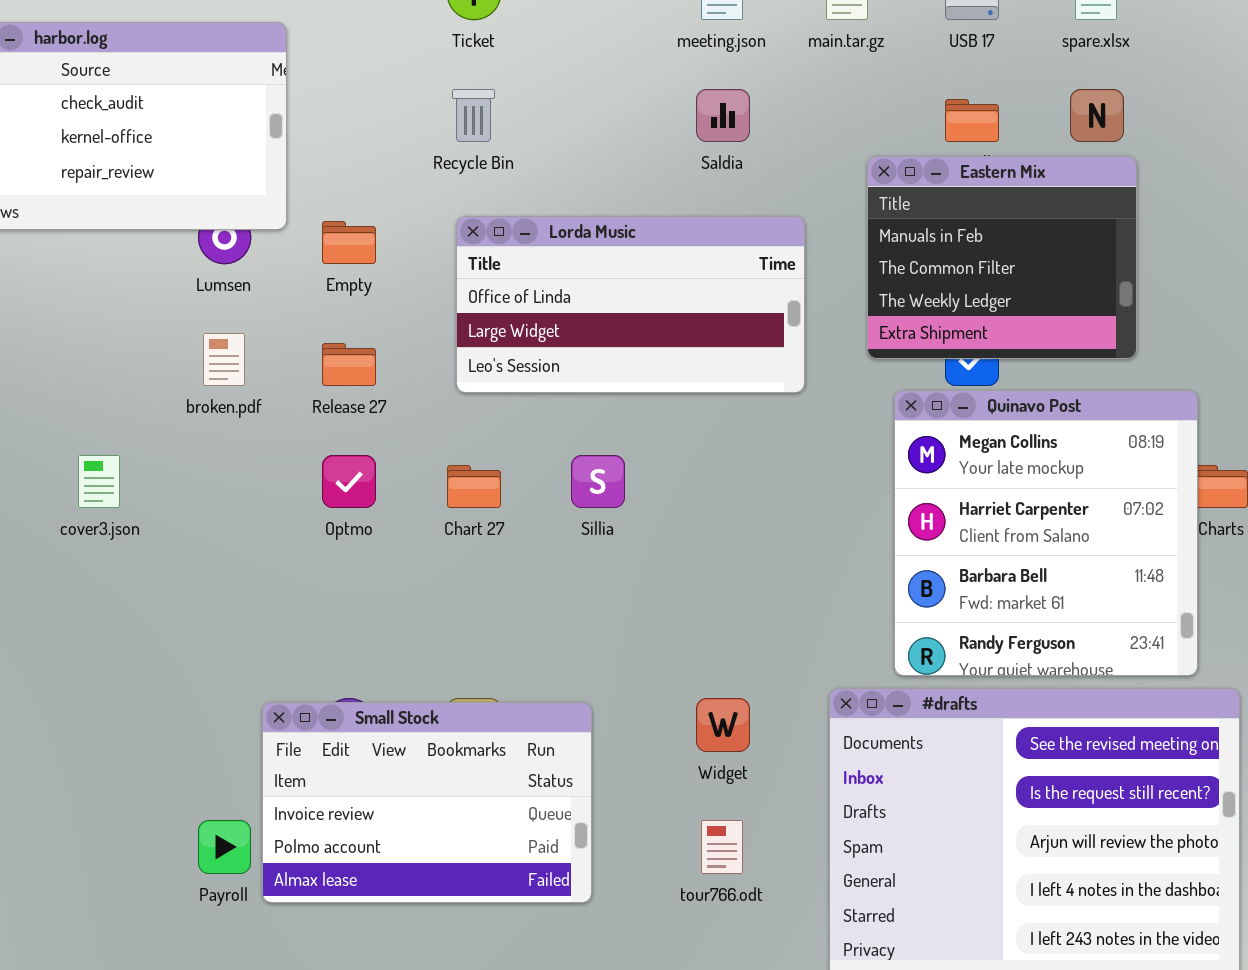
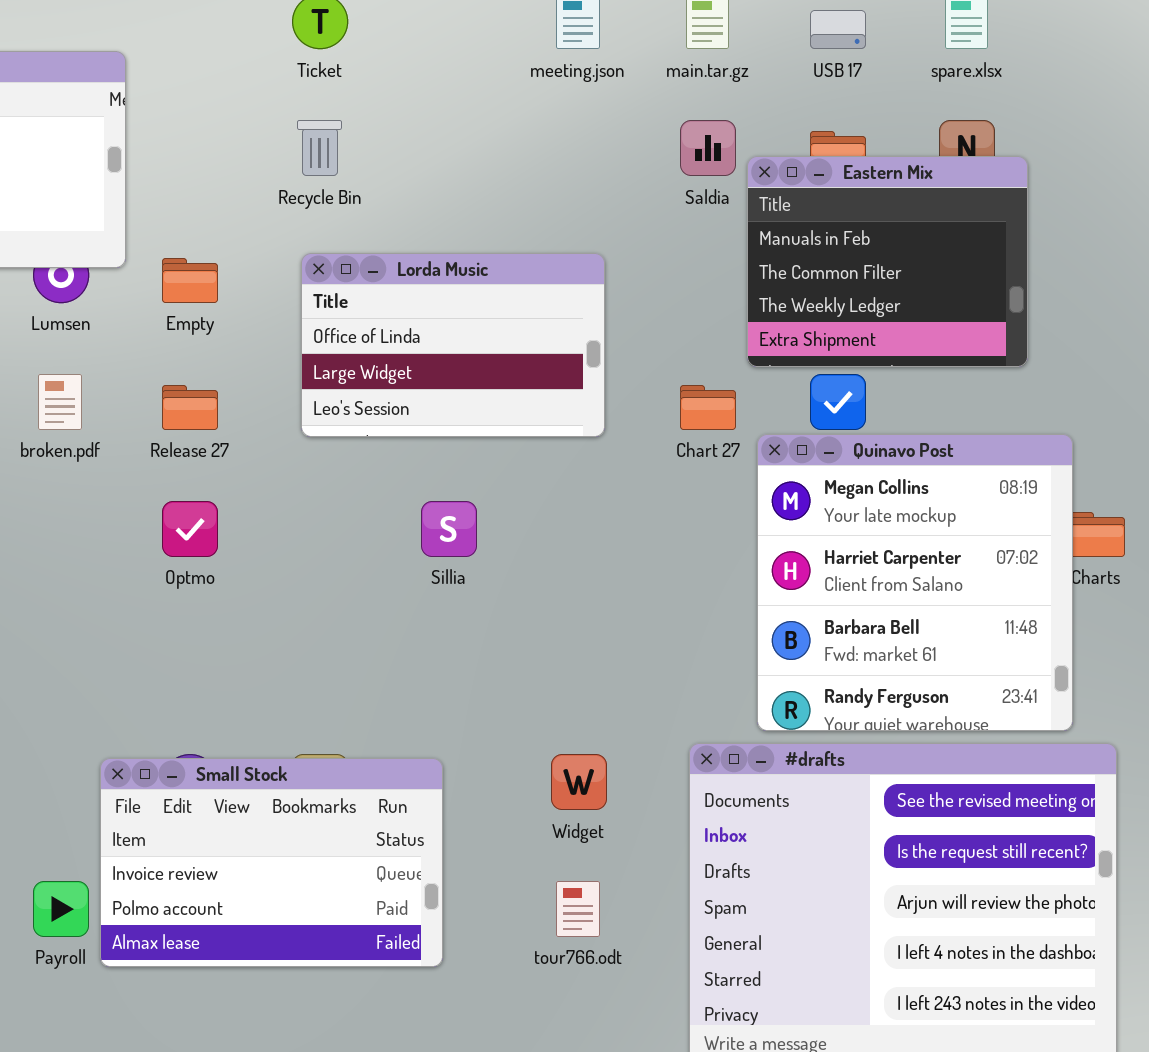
Saldia: [696,89,750,142] -> [680,120,736,176], moved
Eastern Mix: [867,156,1137,359] -> [747,156,1028,367], moved
Lorda Music: [456,216,805,393] -> [301,253,605,437], resized
Chart 27: [447,465,501,508] -> [680,385,736,430], moved

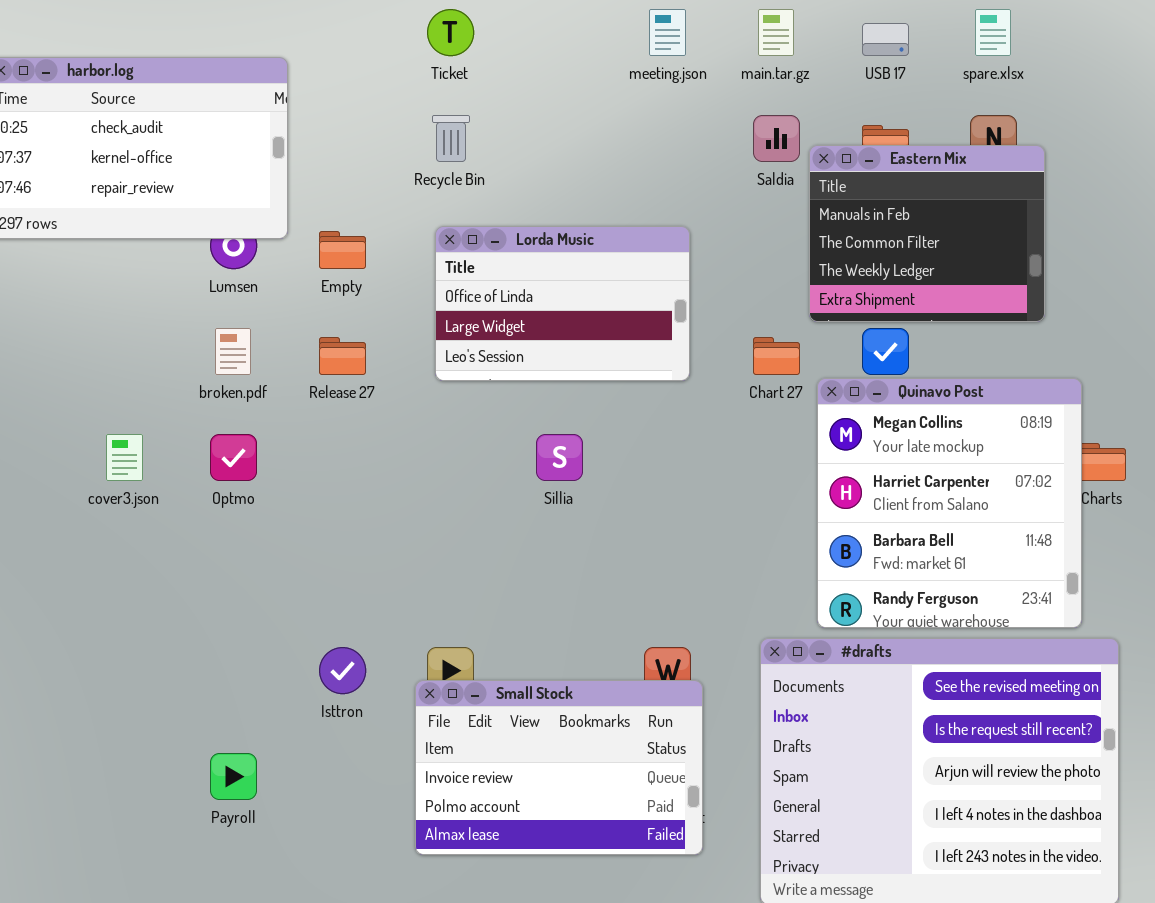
Optmo: [162,501,218,557] -> [210,434,257,481], moved
Small Stock: [100,758,443,967] -> [415,680,703,855], moved

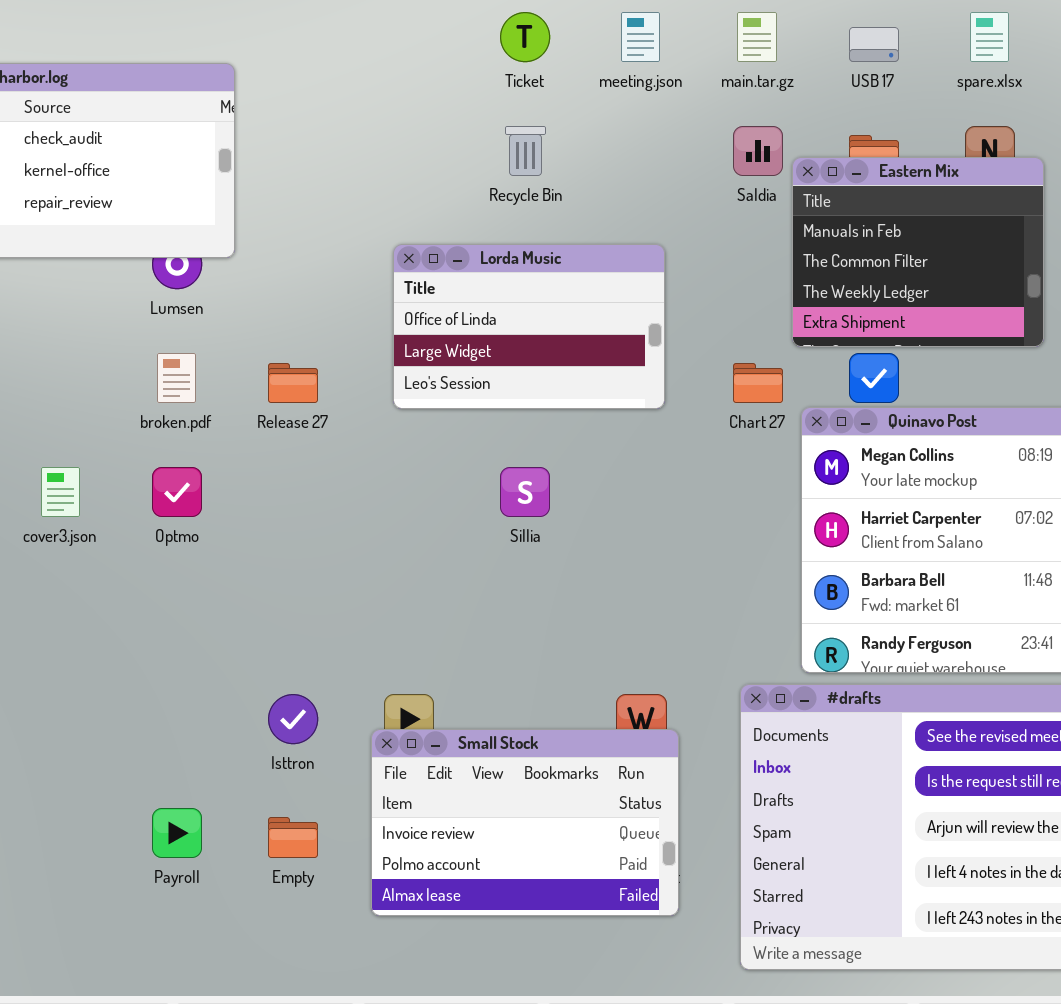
Ticket: [427,9,474,56] -> [500,12,550,62], moved
Recycle Bin: [432,115,470,162] -> [505,126,546,176], moved
Empty: [319,231,366,269] -> [268,817,318,858], moved

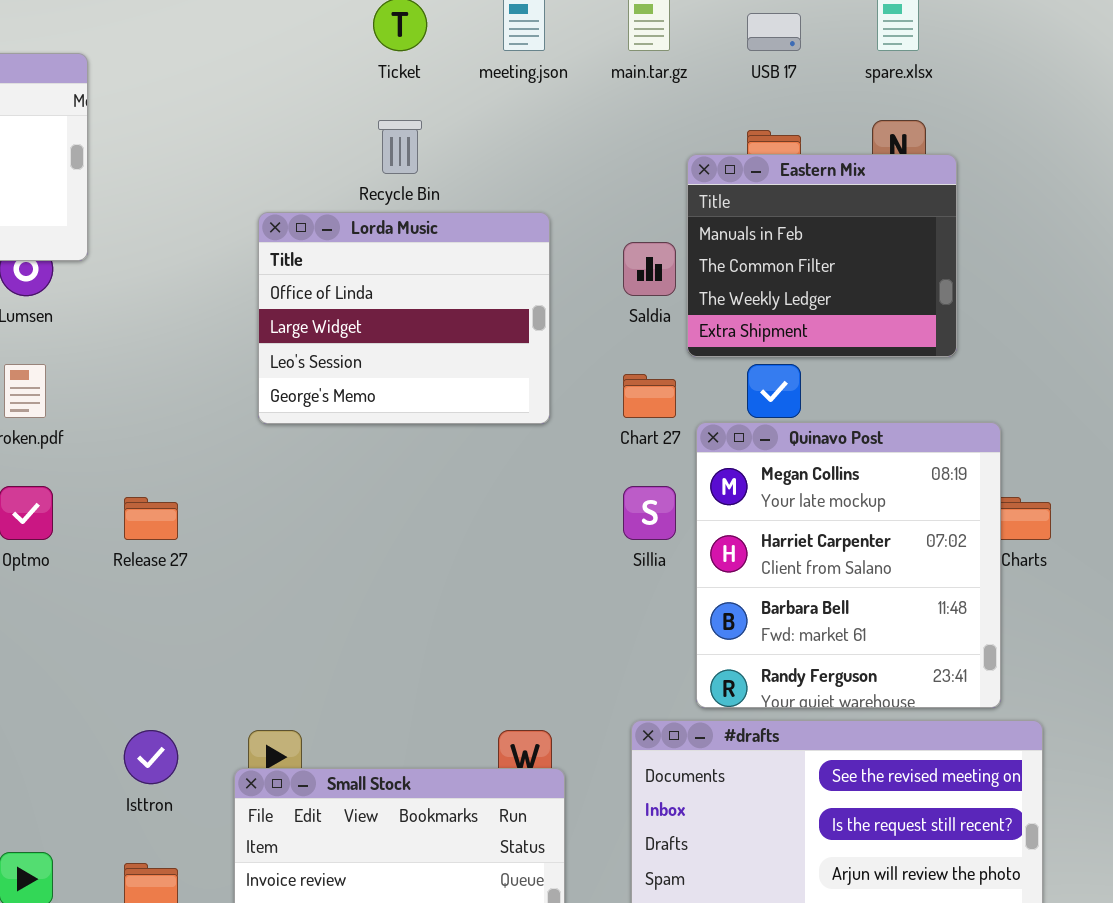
Saldia: [733,126,783,176] -> [623,242,676,296], moved
Lorda Music: [393,244,665,409] -> [258,212,550,424], resized
Release 27: [268,363,318,403] -> [124,497,178,540], moved
Sillia: [500,467,550,517] -> [623,486,676,540], moved

